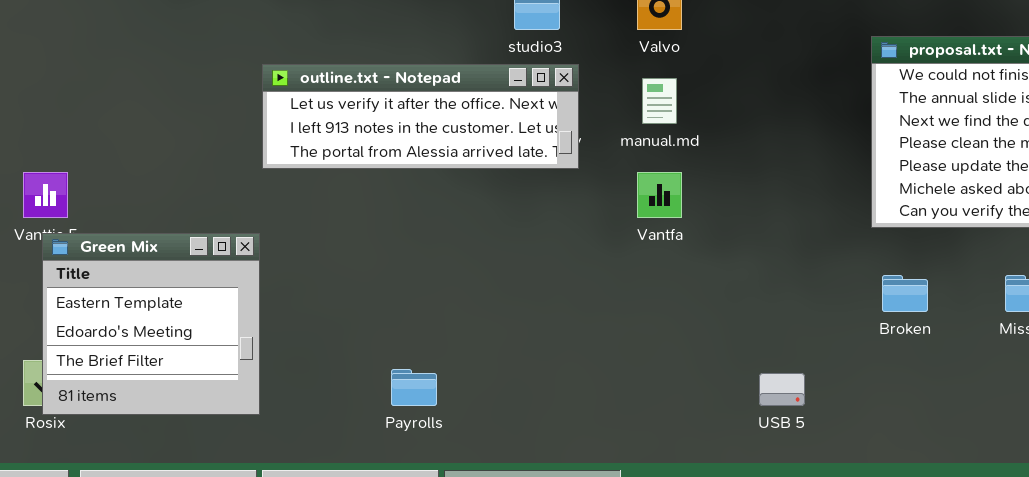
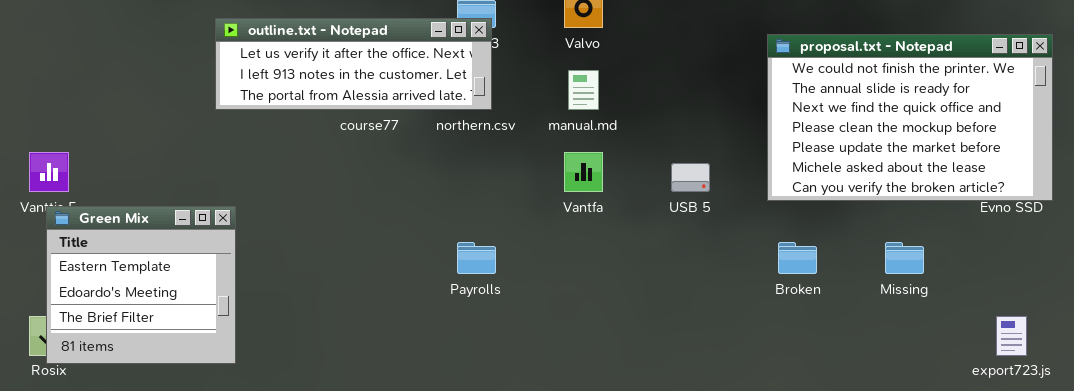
outline.txt - Notepad: [262,64,579,169] -> [215,18,492,110], moved
Payrolls: [391,369,437,406] -> [457,242,496,274], moved
USB 5: [759,373,805,406] -> [671,163,710,192], moved

